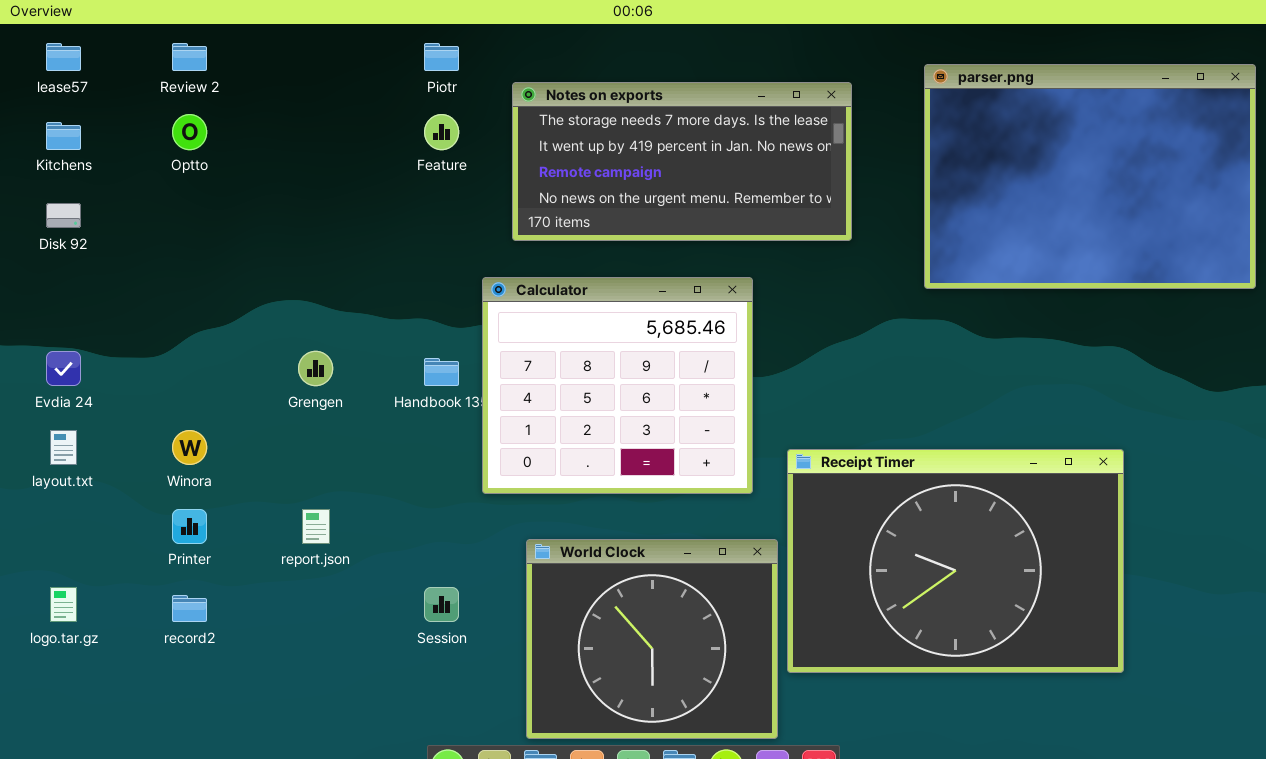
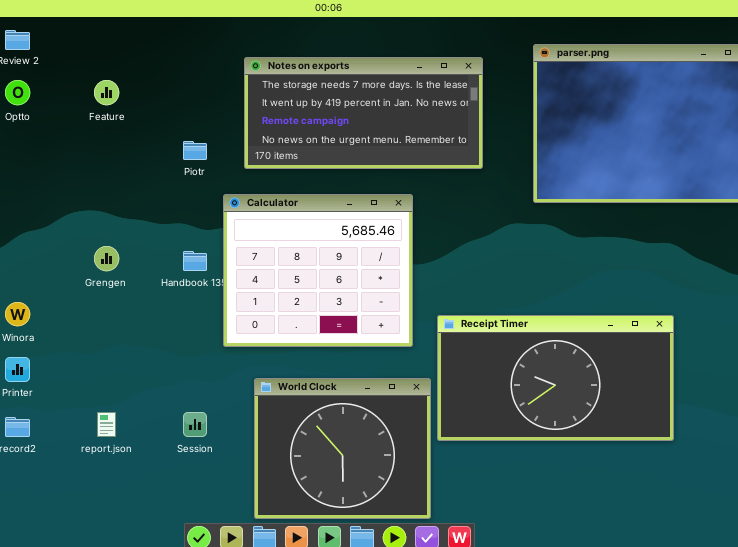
Piotr: [424,43,459,71] -> [183,141,207,160], moved
Feature: [424,114,459,150] -> [94,80,119,105], moved
Receipt Timer: [787,449,1124,673] -> [437,315,674,441], resized
report.json: [302,509,330,544] -> [97,412,116,437], moved

